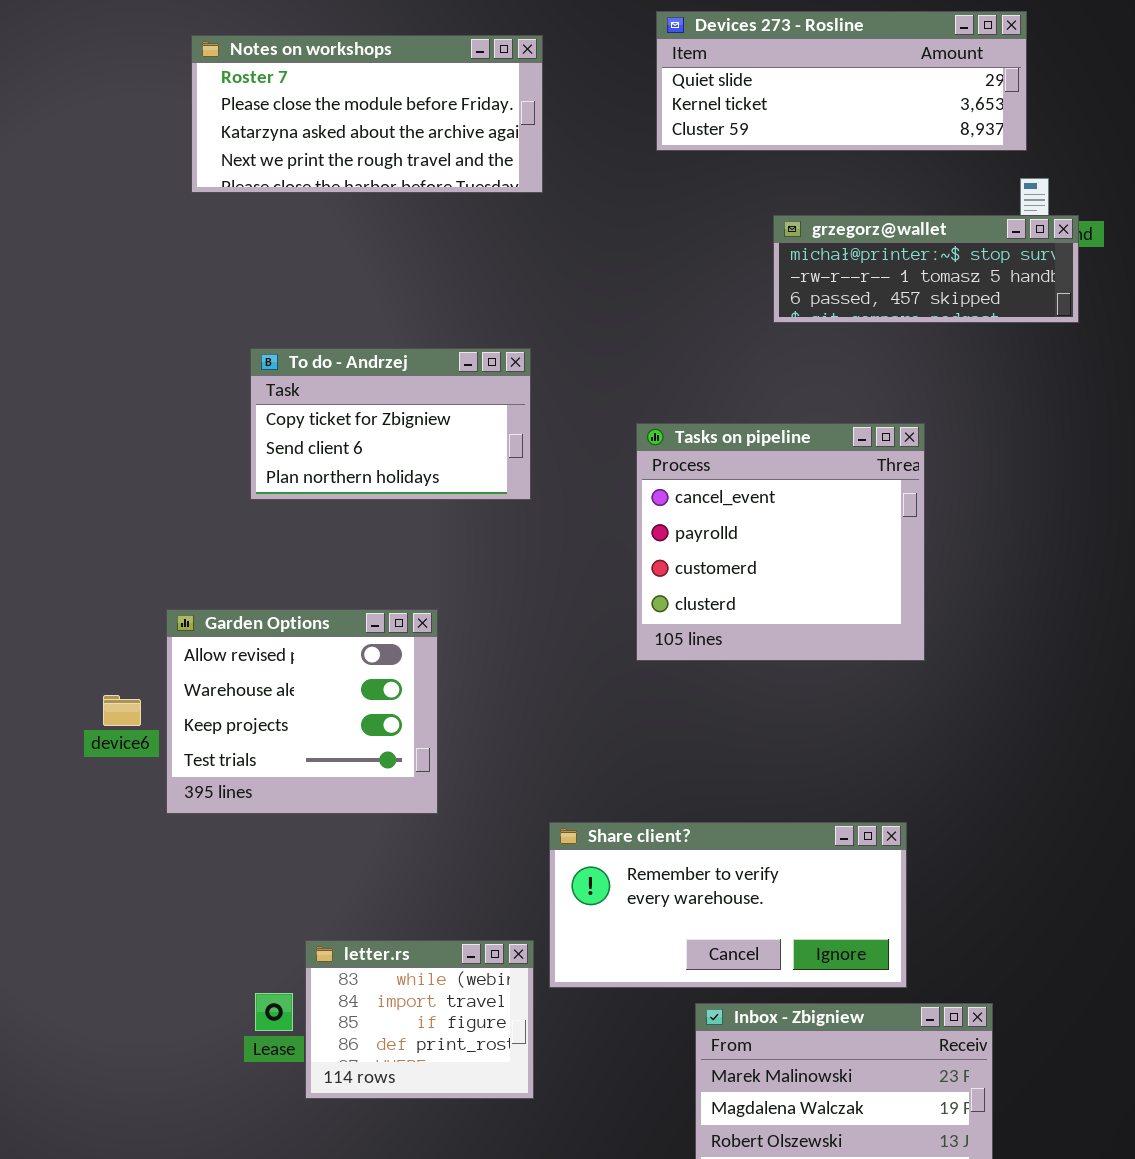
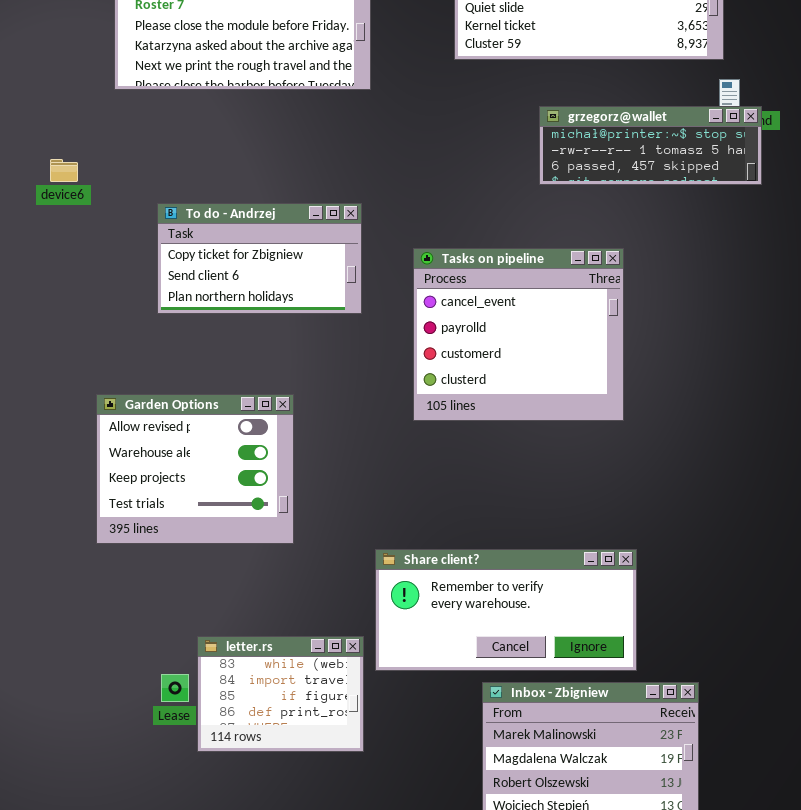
Tasks on pipeline: [636,423,925,661] -> [413,248,624,421], moved
device6: [103,695,141,726] -> [50,159,78,182], moved

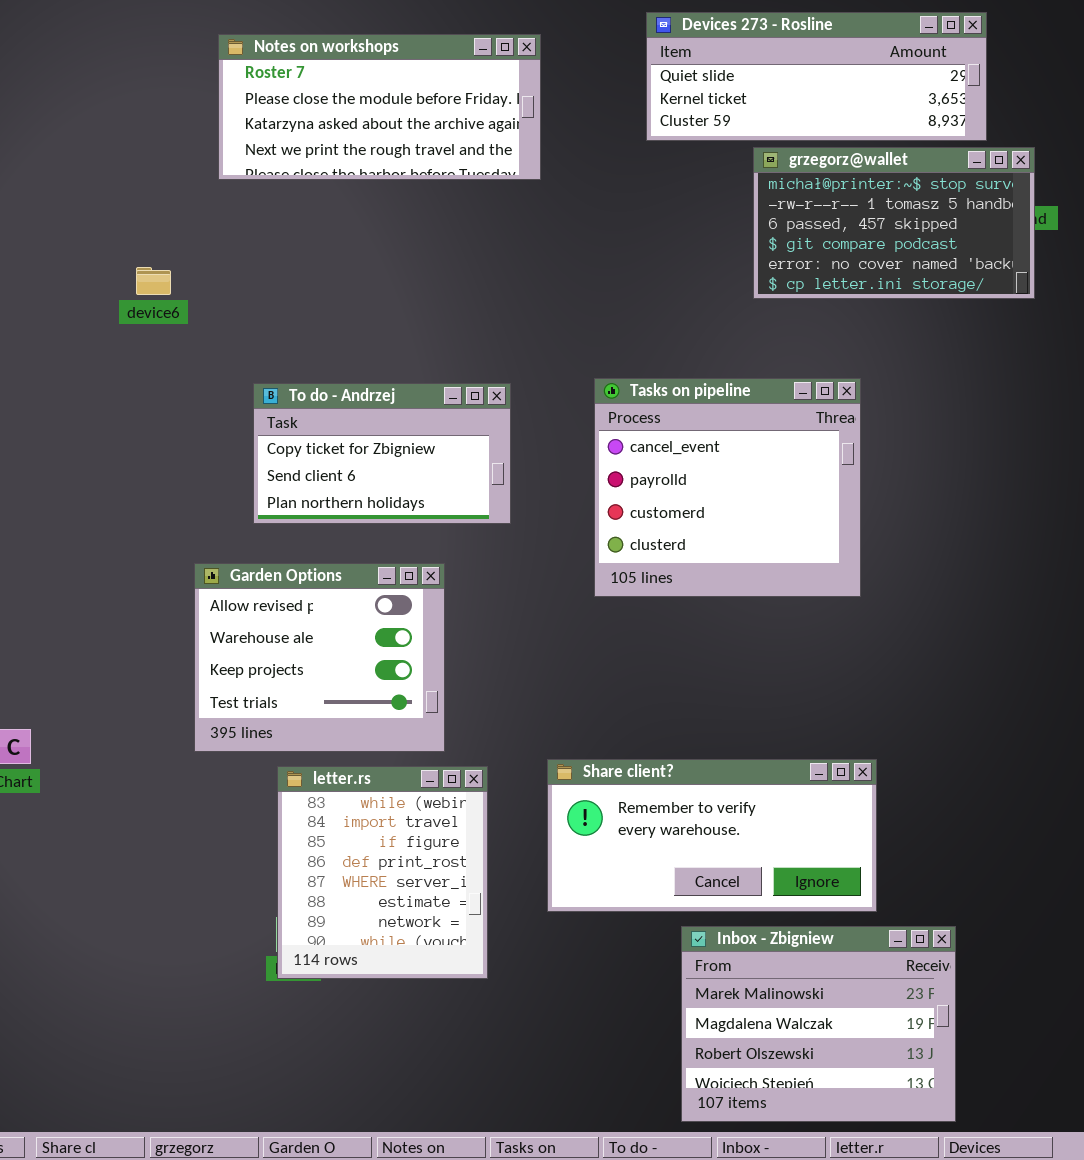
grzegorz@wallet: [539,106,762,185] -> [753,147,1035,299], resized
To do - Andrzej: [157,203,362,314] -> [253,383,511,524], moved
letter.rs: [197,636,364,752] -> [277,766,488,979], moved, resized

